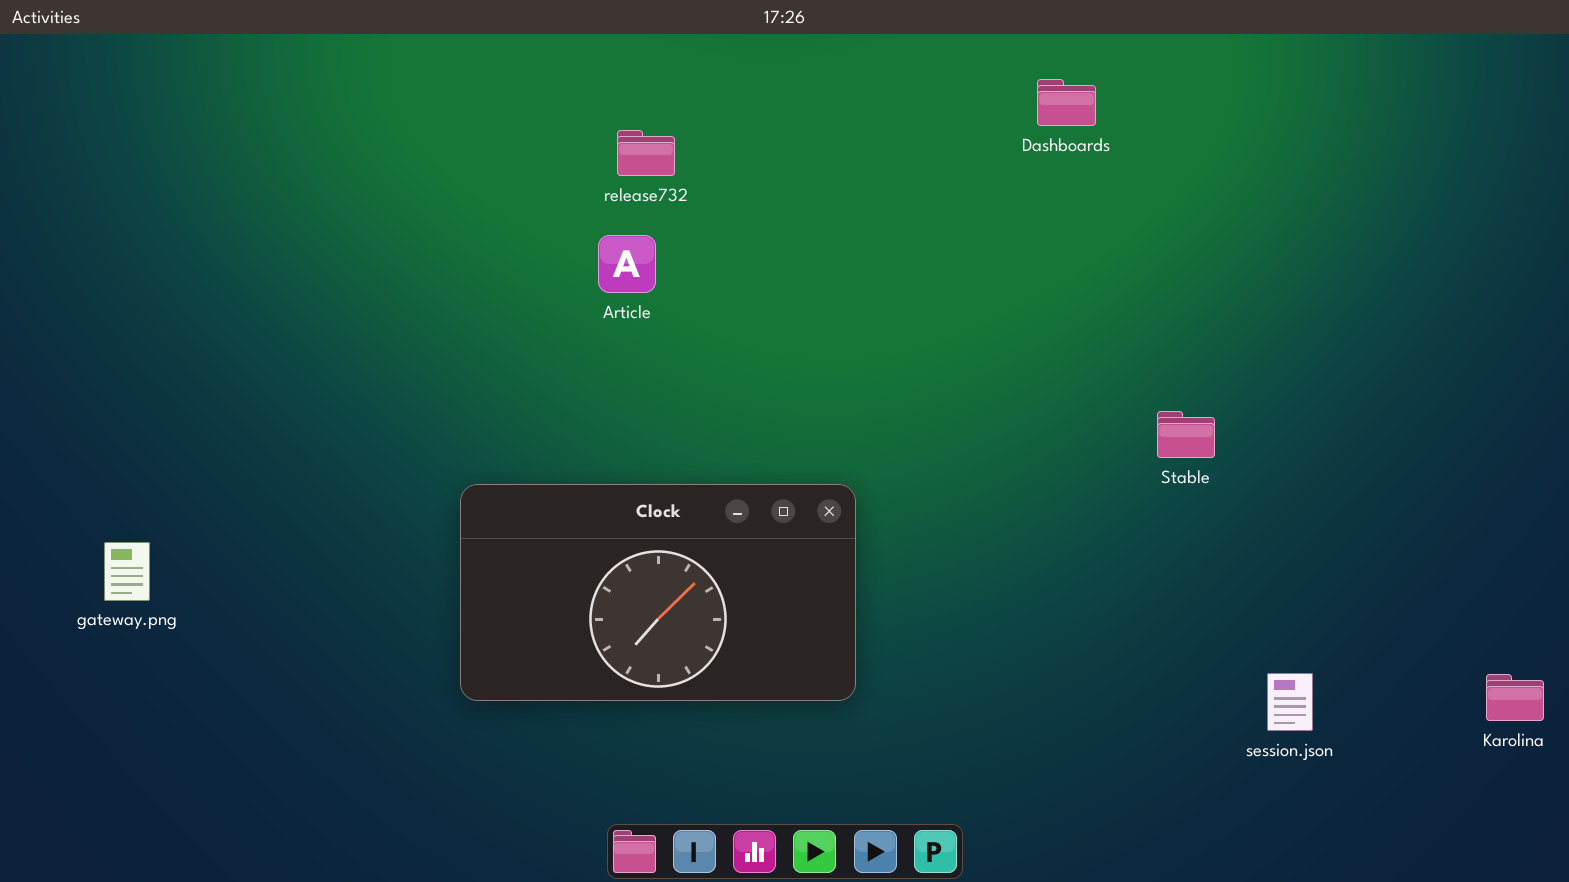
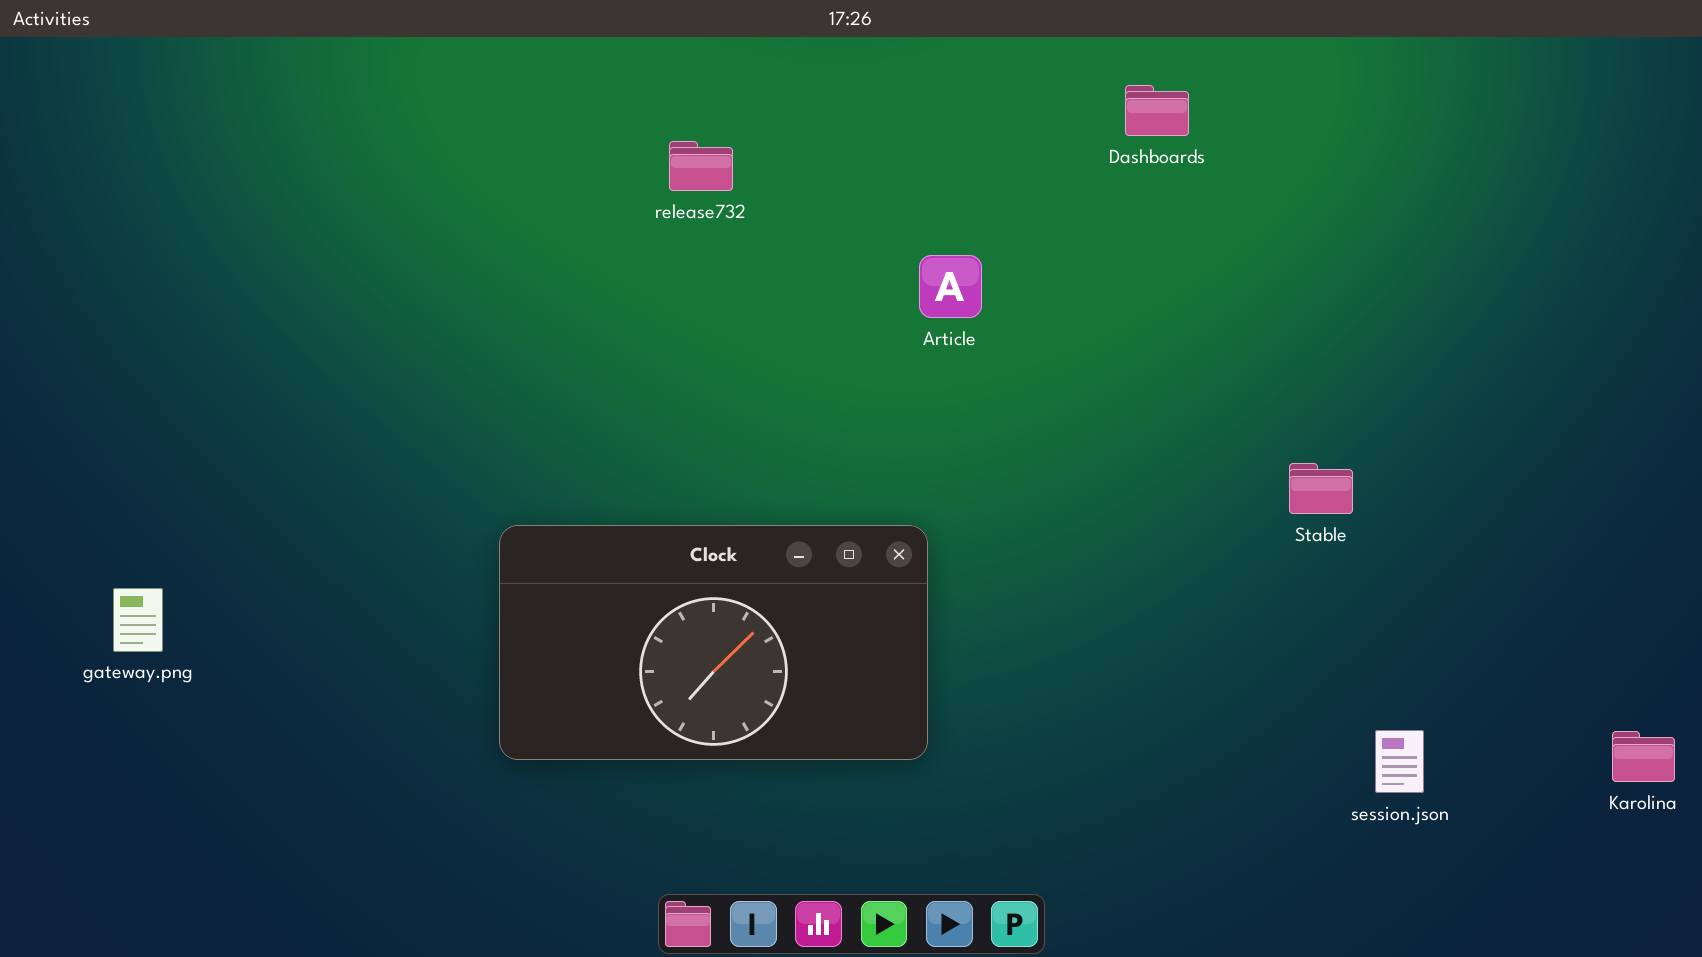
Article: [598,235,656,293] -> [919,255,982,318], moved
Stable: [1157,411,1215,458] -> [1289,463,1353,514], moved

